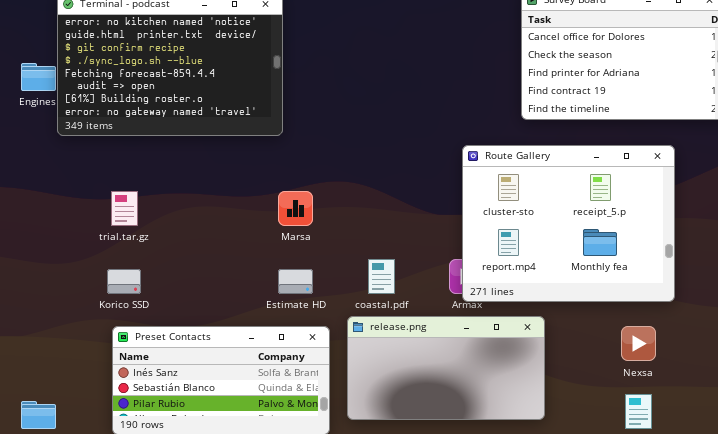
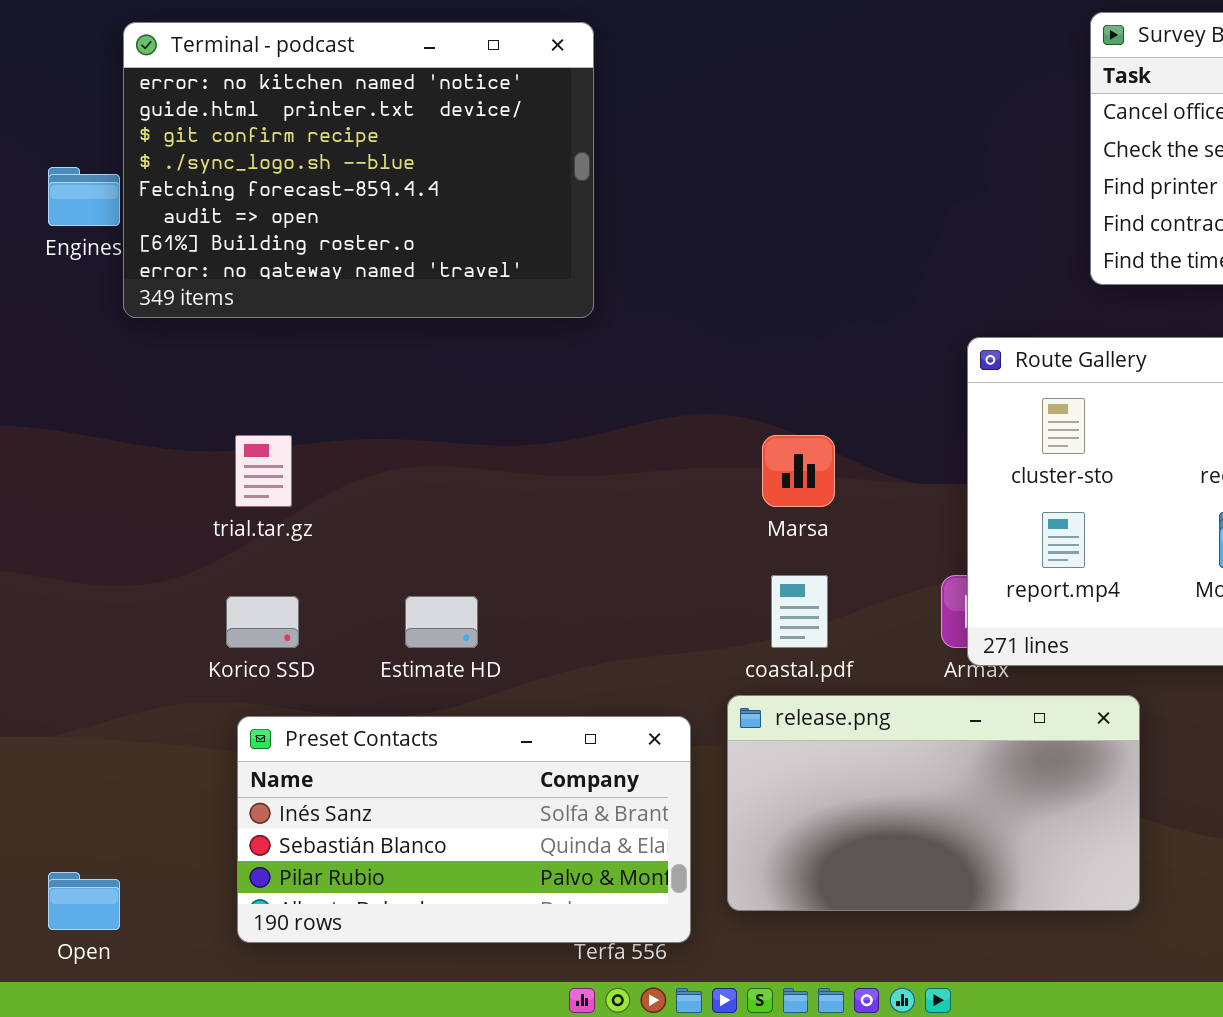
Marsa: [278,191,313,226] -> [762,435,835,507], moved
Estimate HD: [278,269,313,294] -> [405,596,478,648], moved

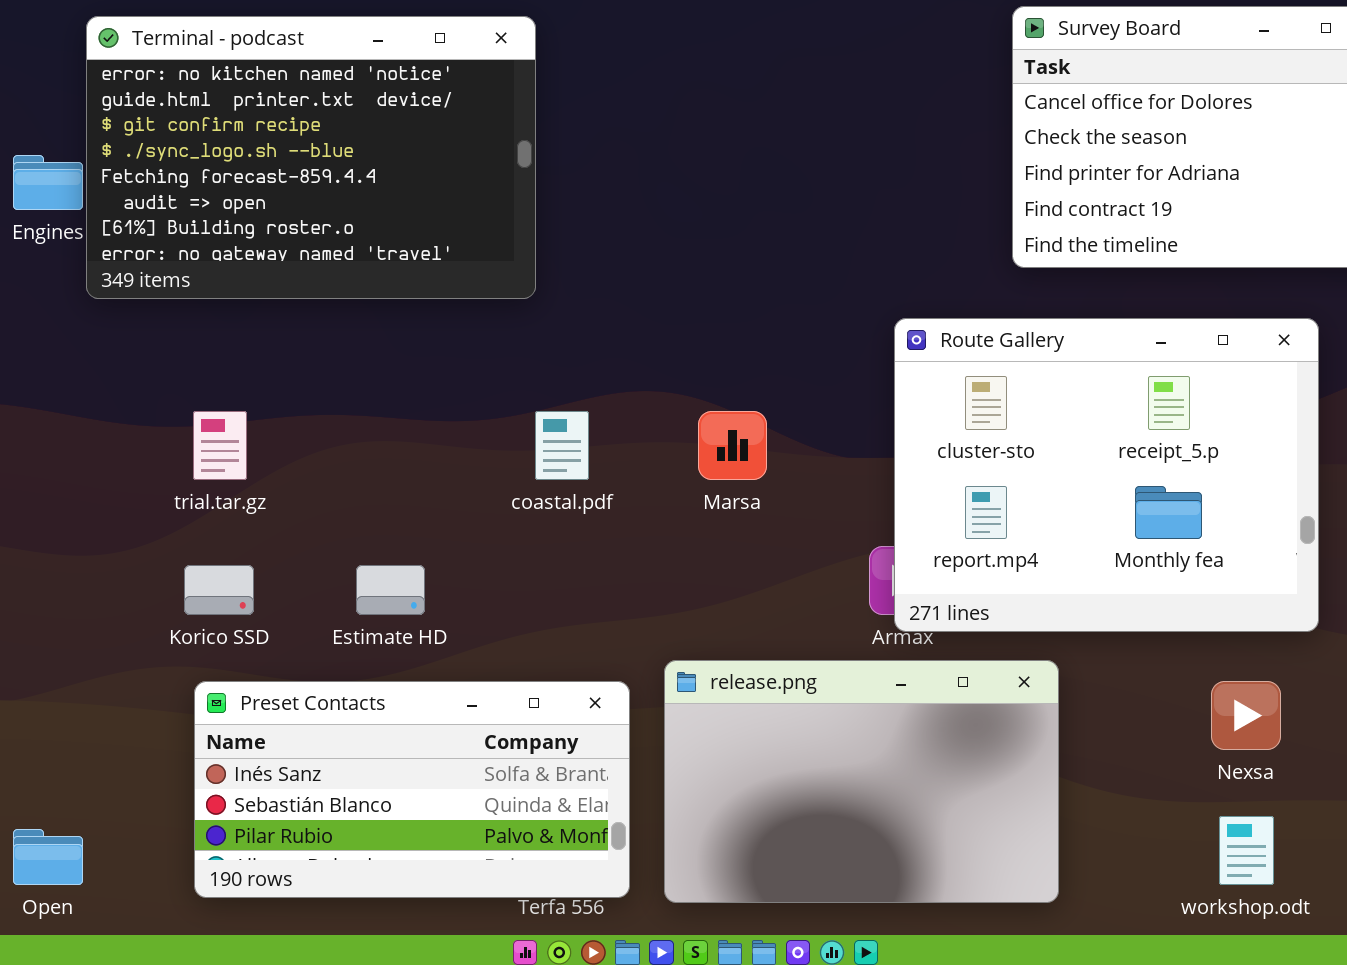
coastal.pdf: [771,575,828,648] -> [535,411,589,480], moved
release.png: [727,695,1140,911] -> [664,660,1059,903], resized

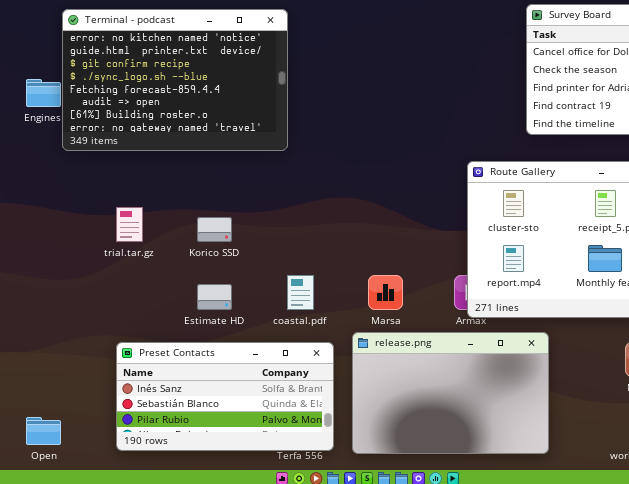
coastal.pdf: [535,411,589,480] -> [287,275,314,310], moved
Marsa: [698,411,767,480] -> [368,275,403,310], moved
Korico SSD: [184,565,254,615] -> [197,217,232,242], moved

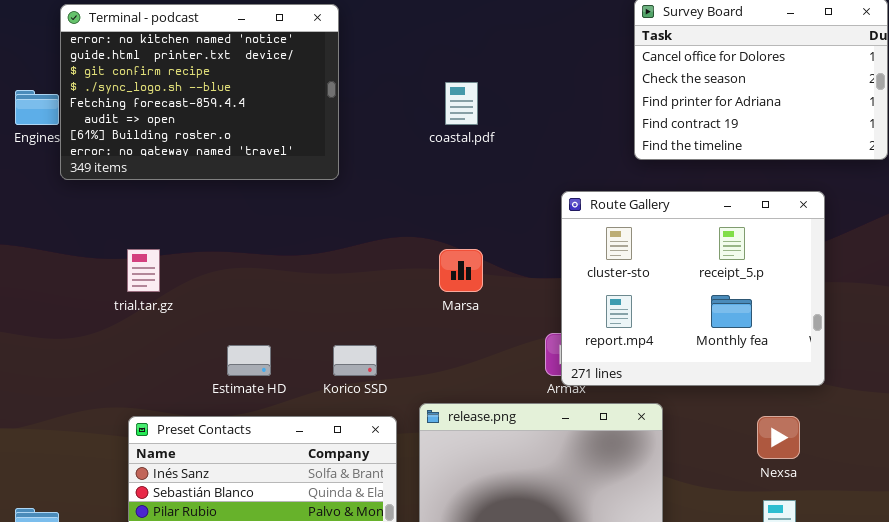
Korico SSD: [197,217,232,242] -> [333,345,377,376], moved
coastal.pdf: [287,275,314,310] -> [445,82,478,125], moved
Marsa: [368,275,403,310] -> [439,249,483,292], moved

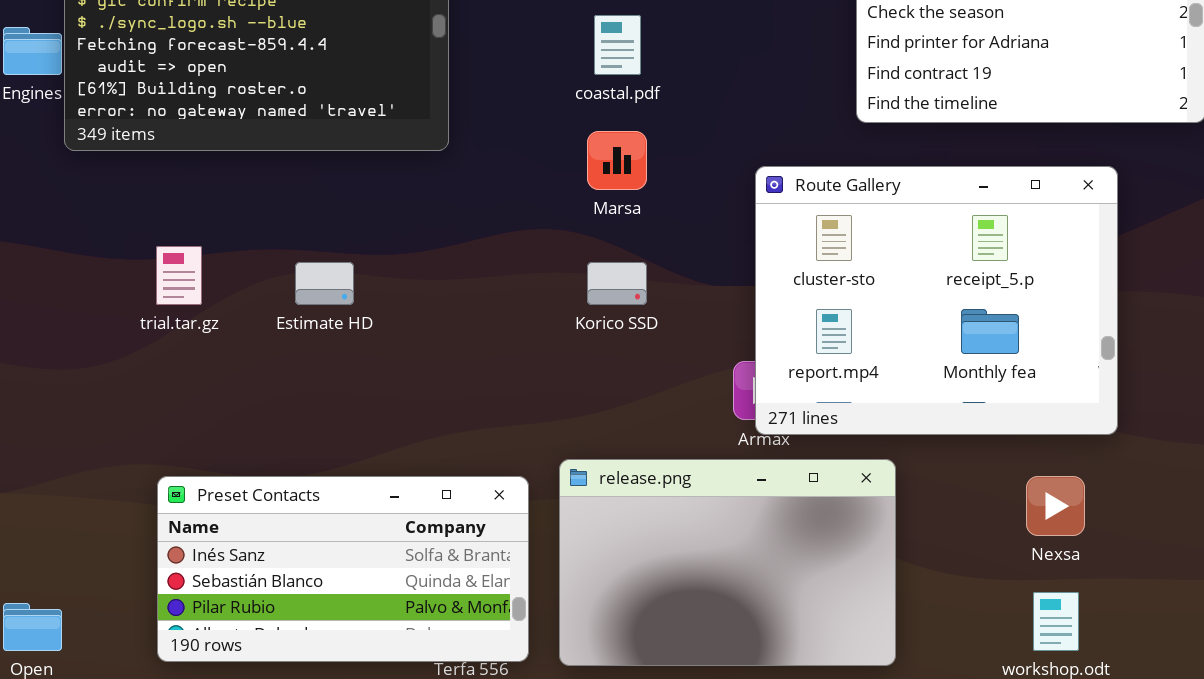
Marsa: [439,249,483,292] -> [587,131,647,190], moved
Estimate HD: [227,345,271,376] -> [295,262,354,305], moved
Korico SSD: [333,345,377,376] -> [587,262,647,305], moved

